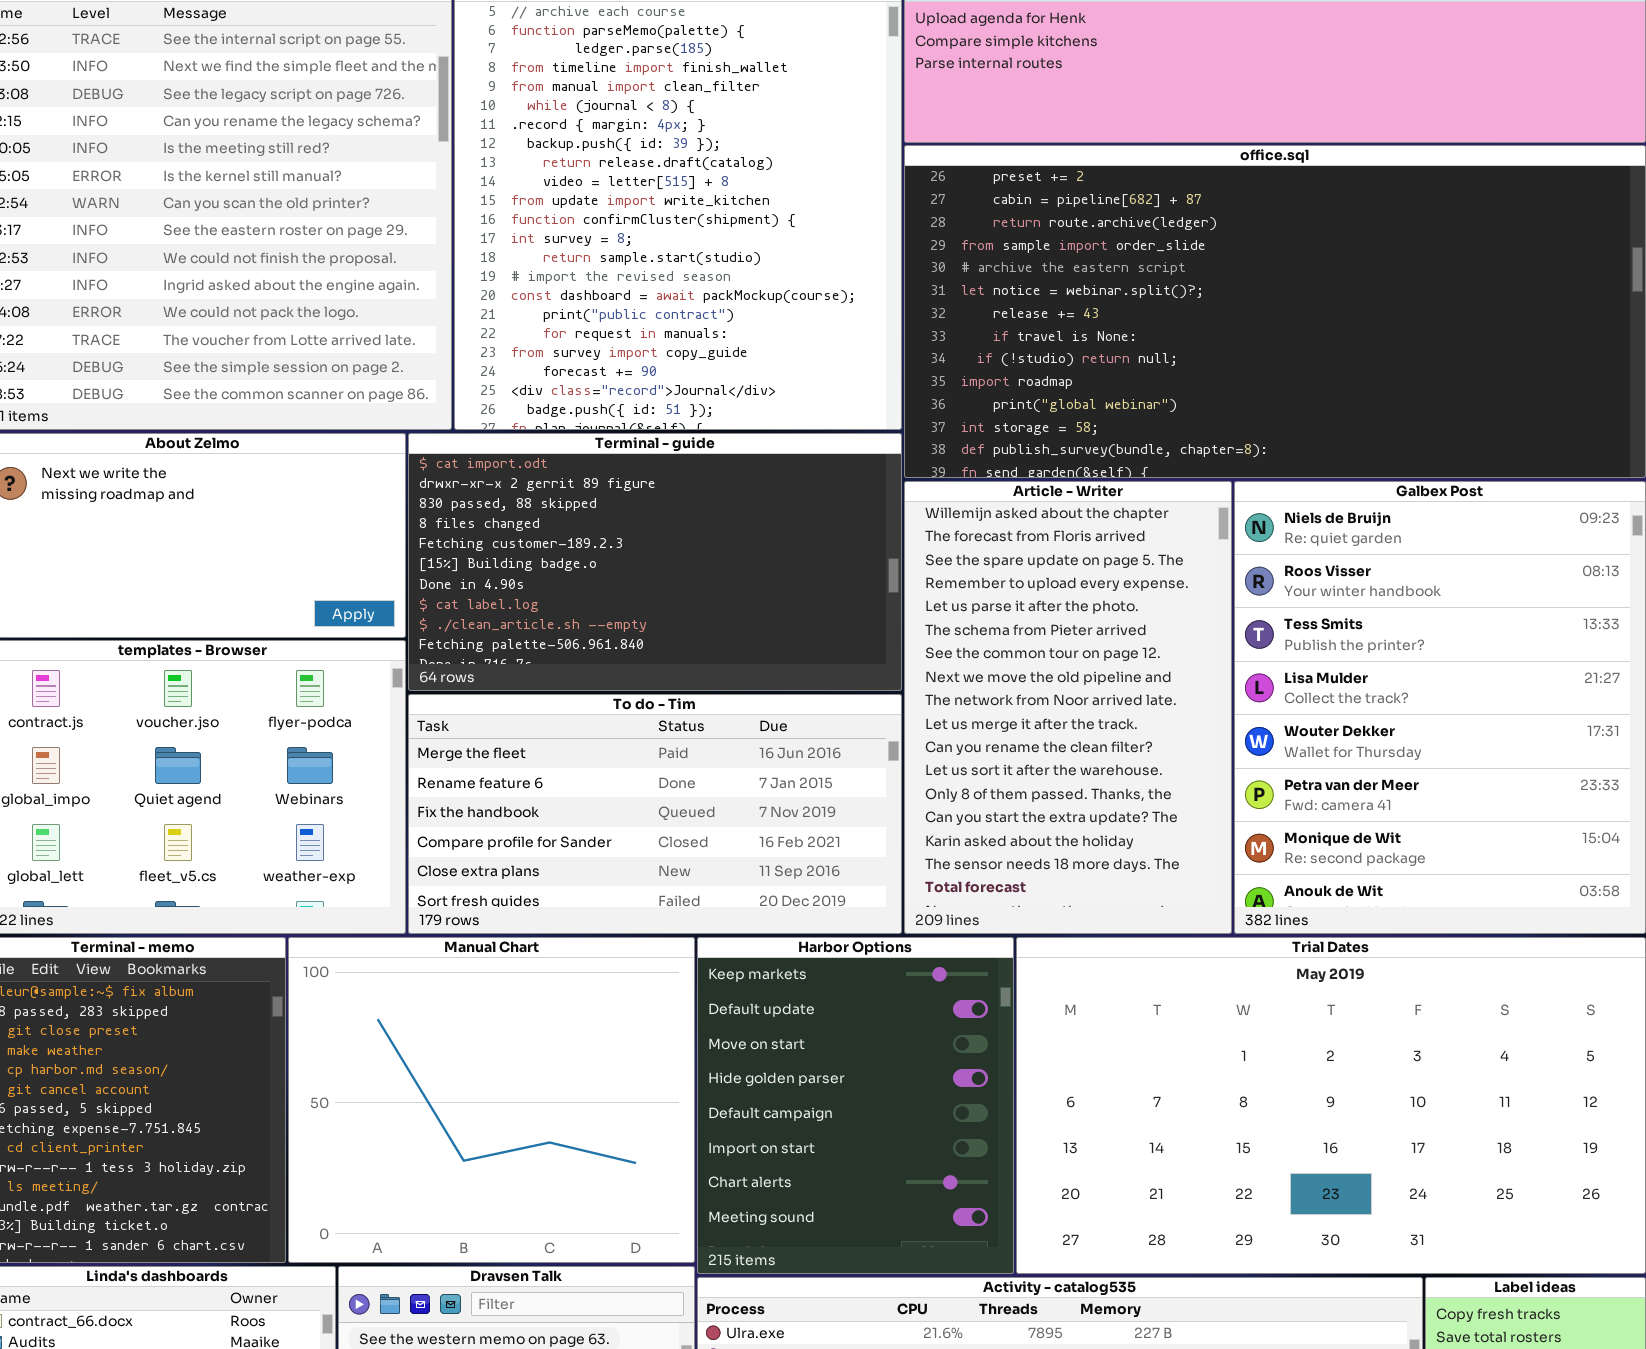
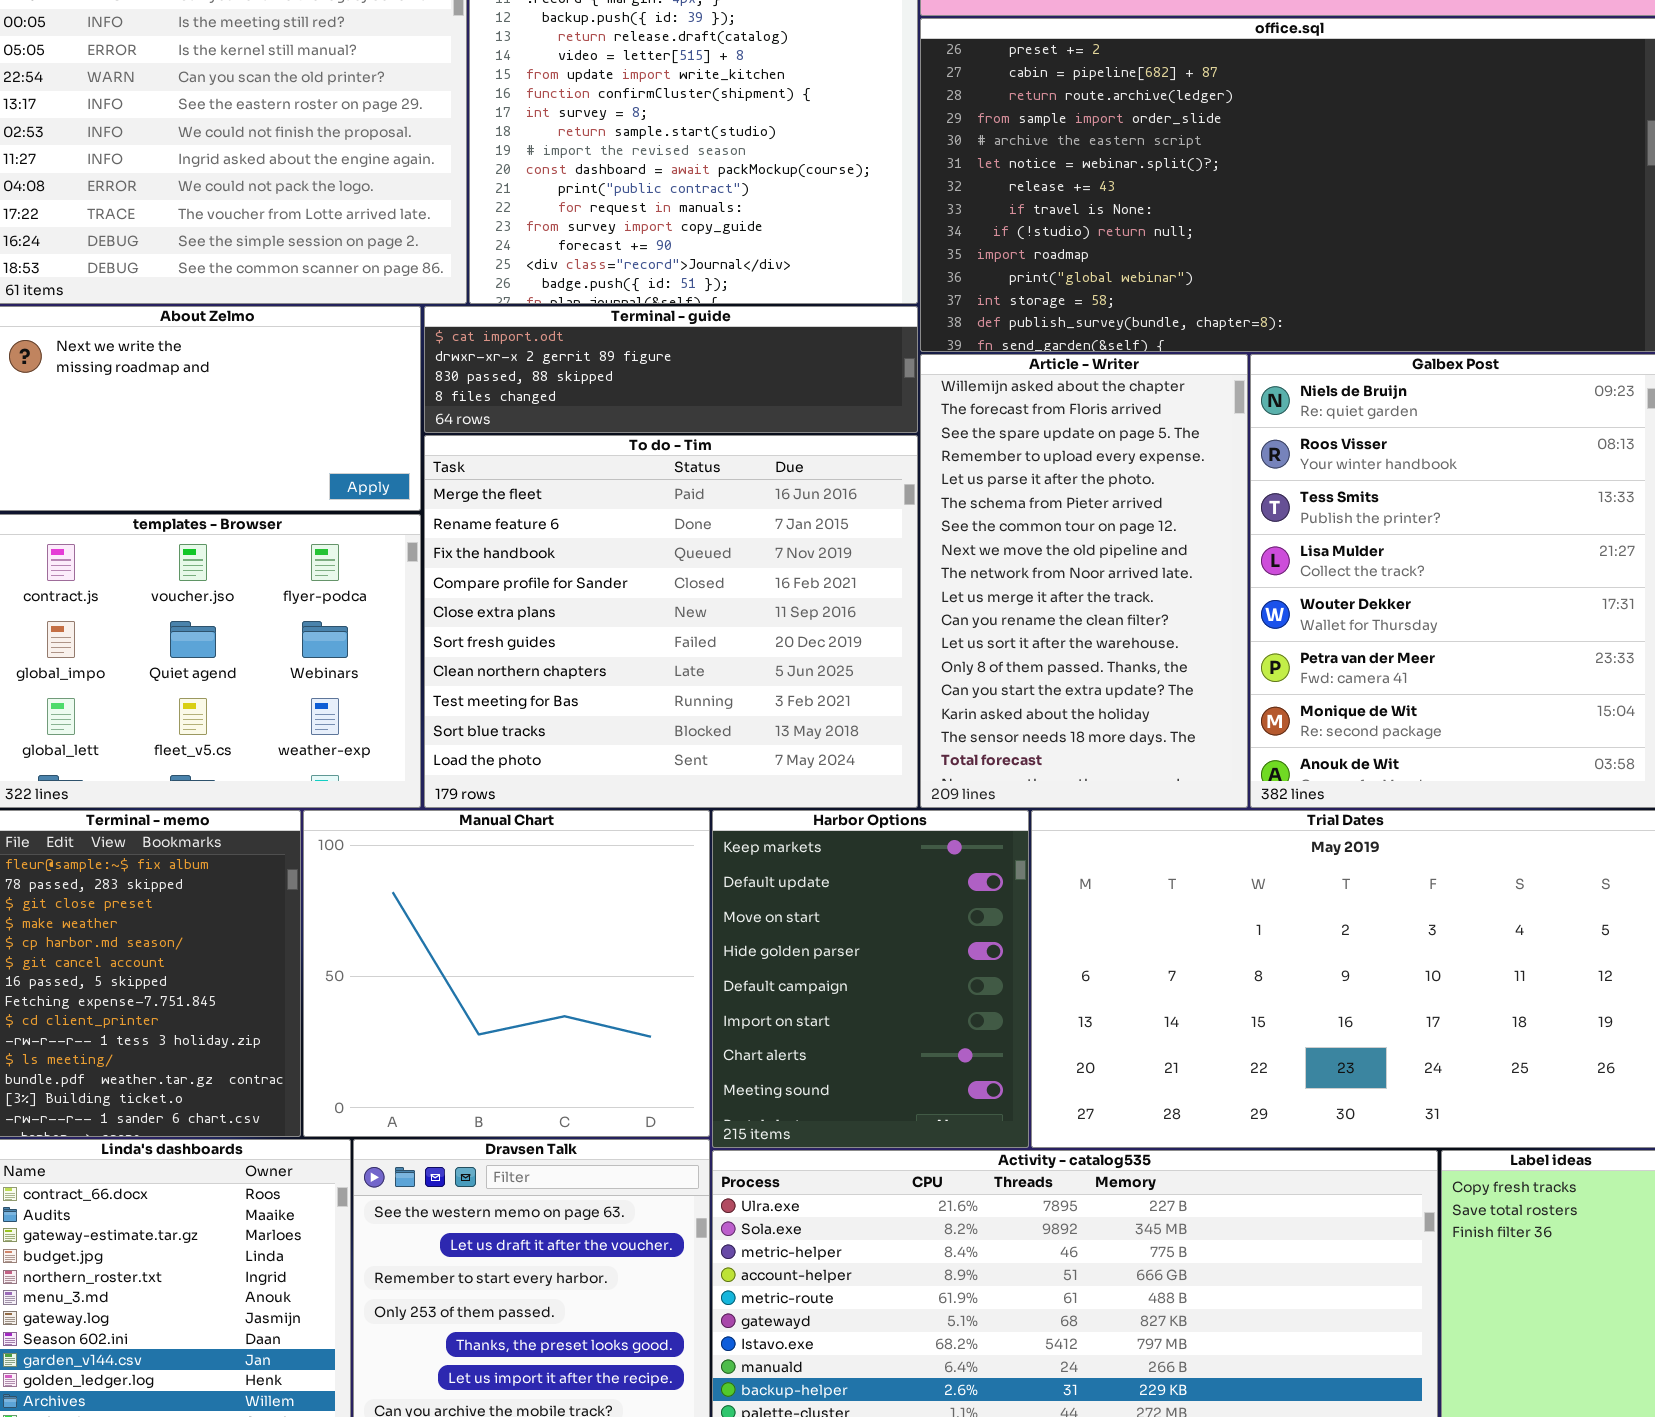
Terminal - guide: [408,433,902,691] -> [424,306,918,433], resized
To do - Tim: [408,694,902,934] -> [424,435,918,808], resized

